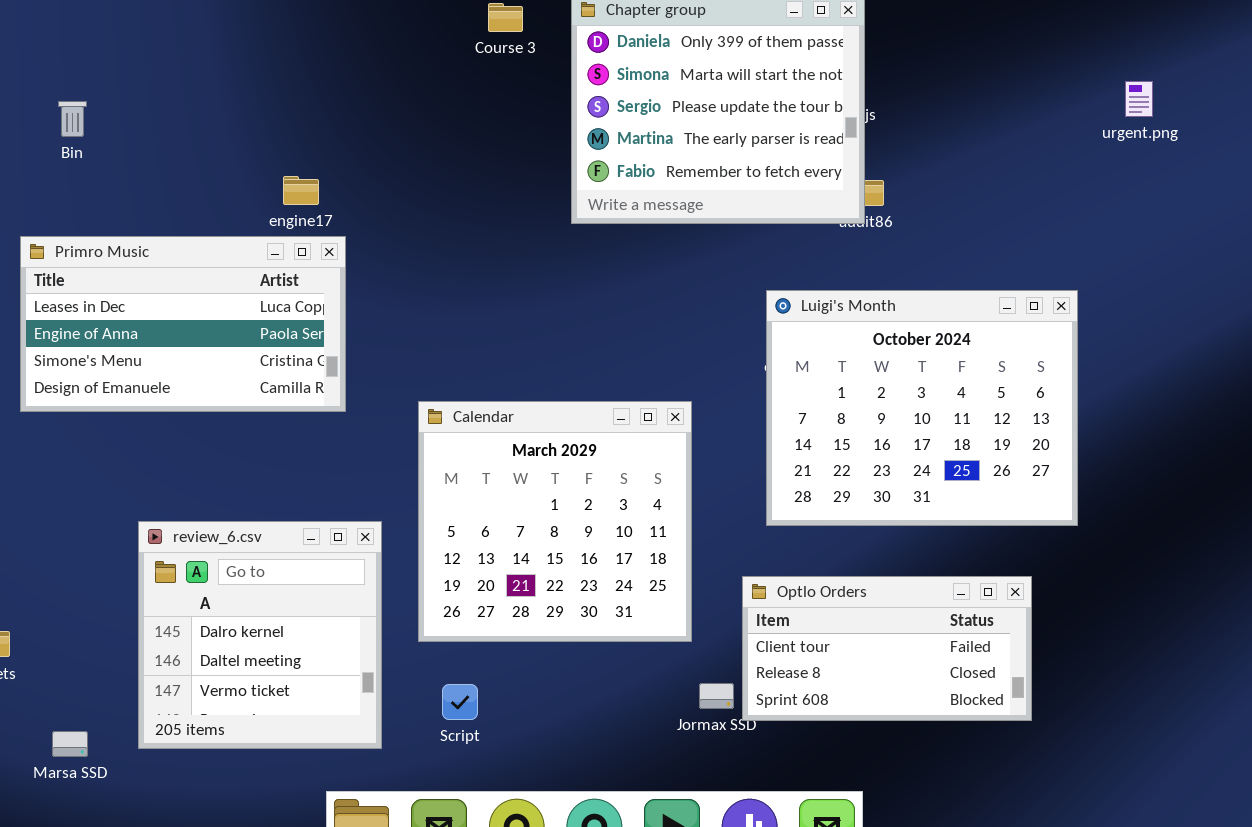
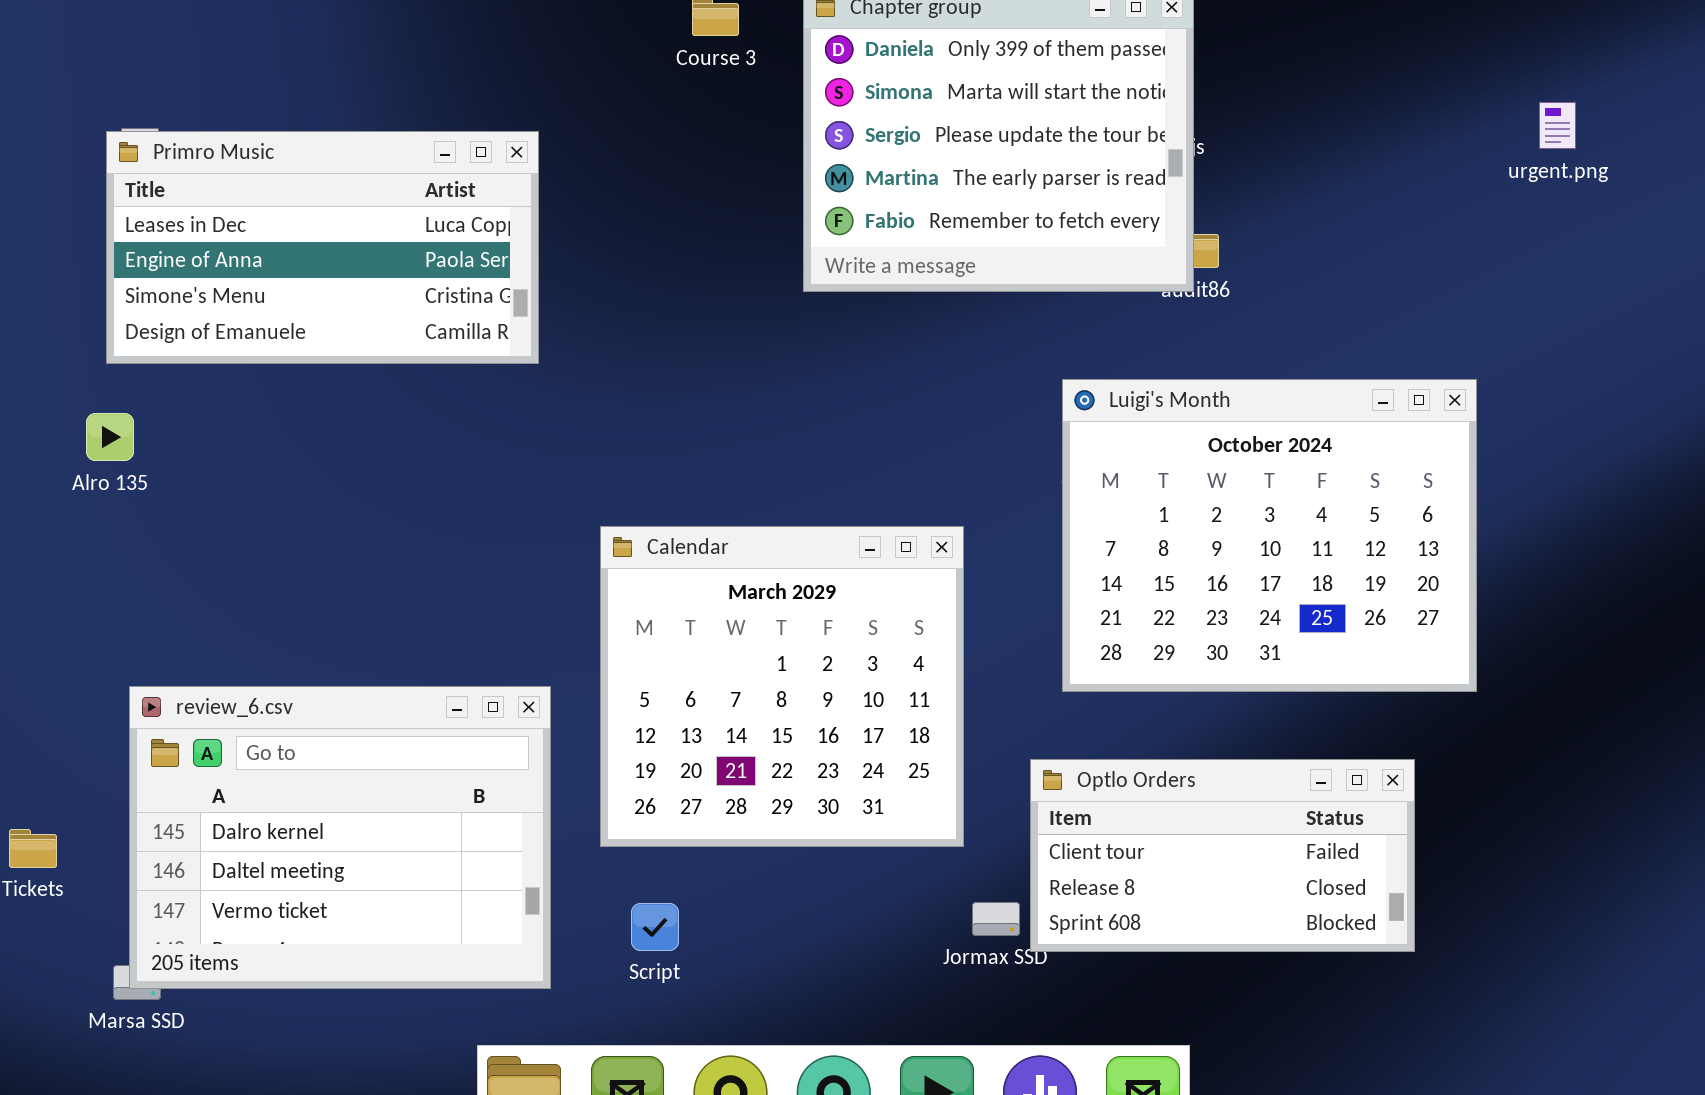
Primro Music: [20,236,346,412] -> [106,131,539,364], moved
review_6.csv: [138,521,382,749] -> [129,686,551,989], resized

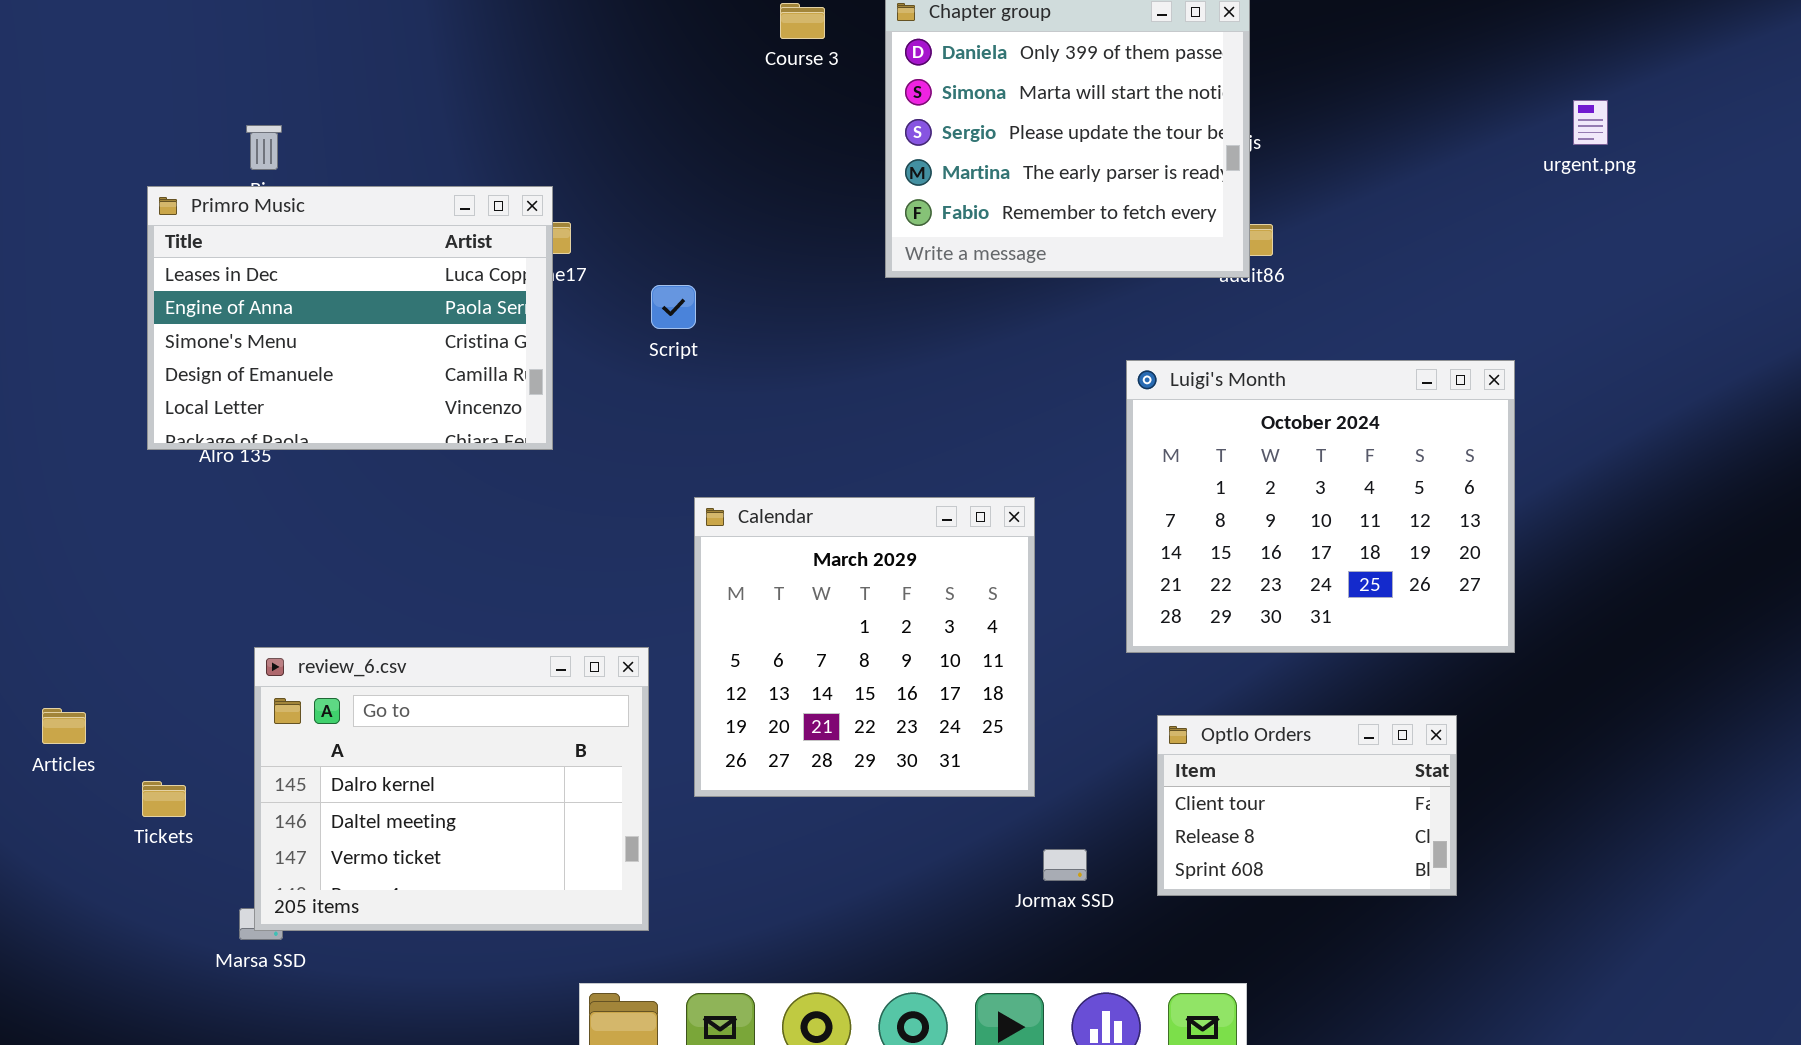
Primro Music: [106,131,539,364] -> [147,186,553,450], moved, resized
Optlo Orders: [1030,759,1415,952] -> [1157,715,1457,896], resized
Script: [631,903,679,951] -> [651,285,696,329], moved

